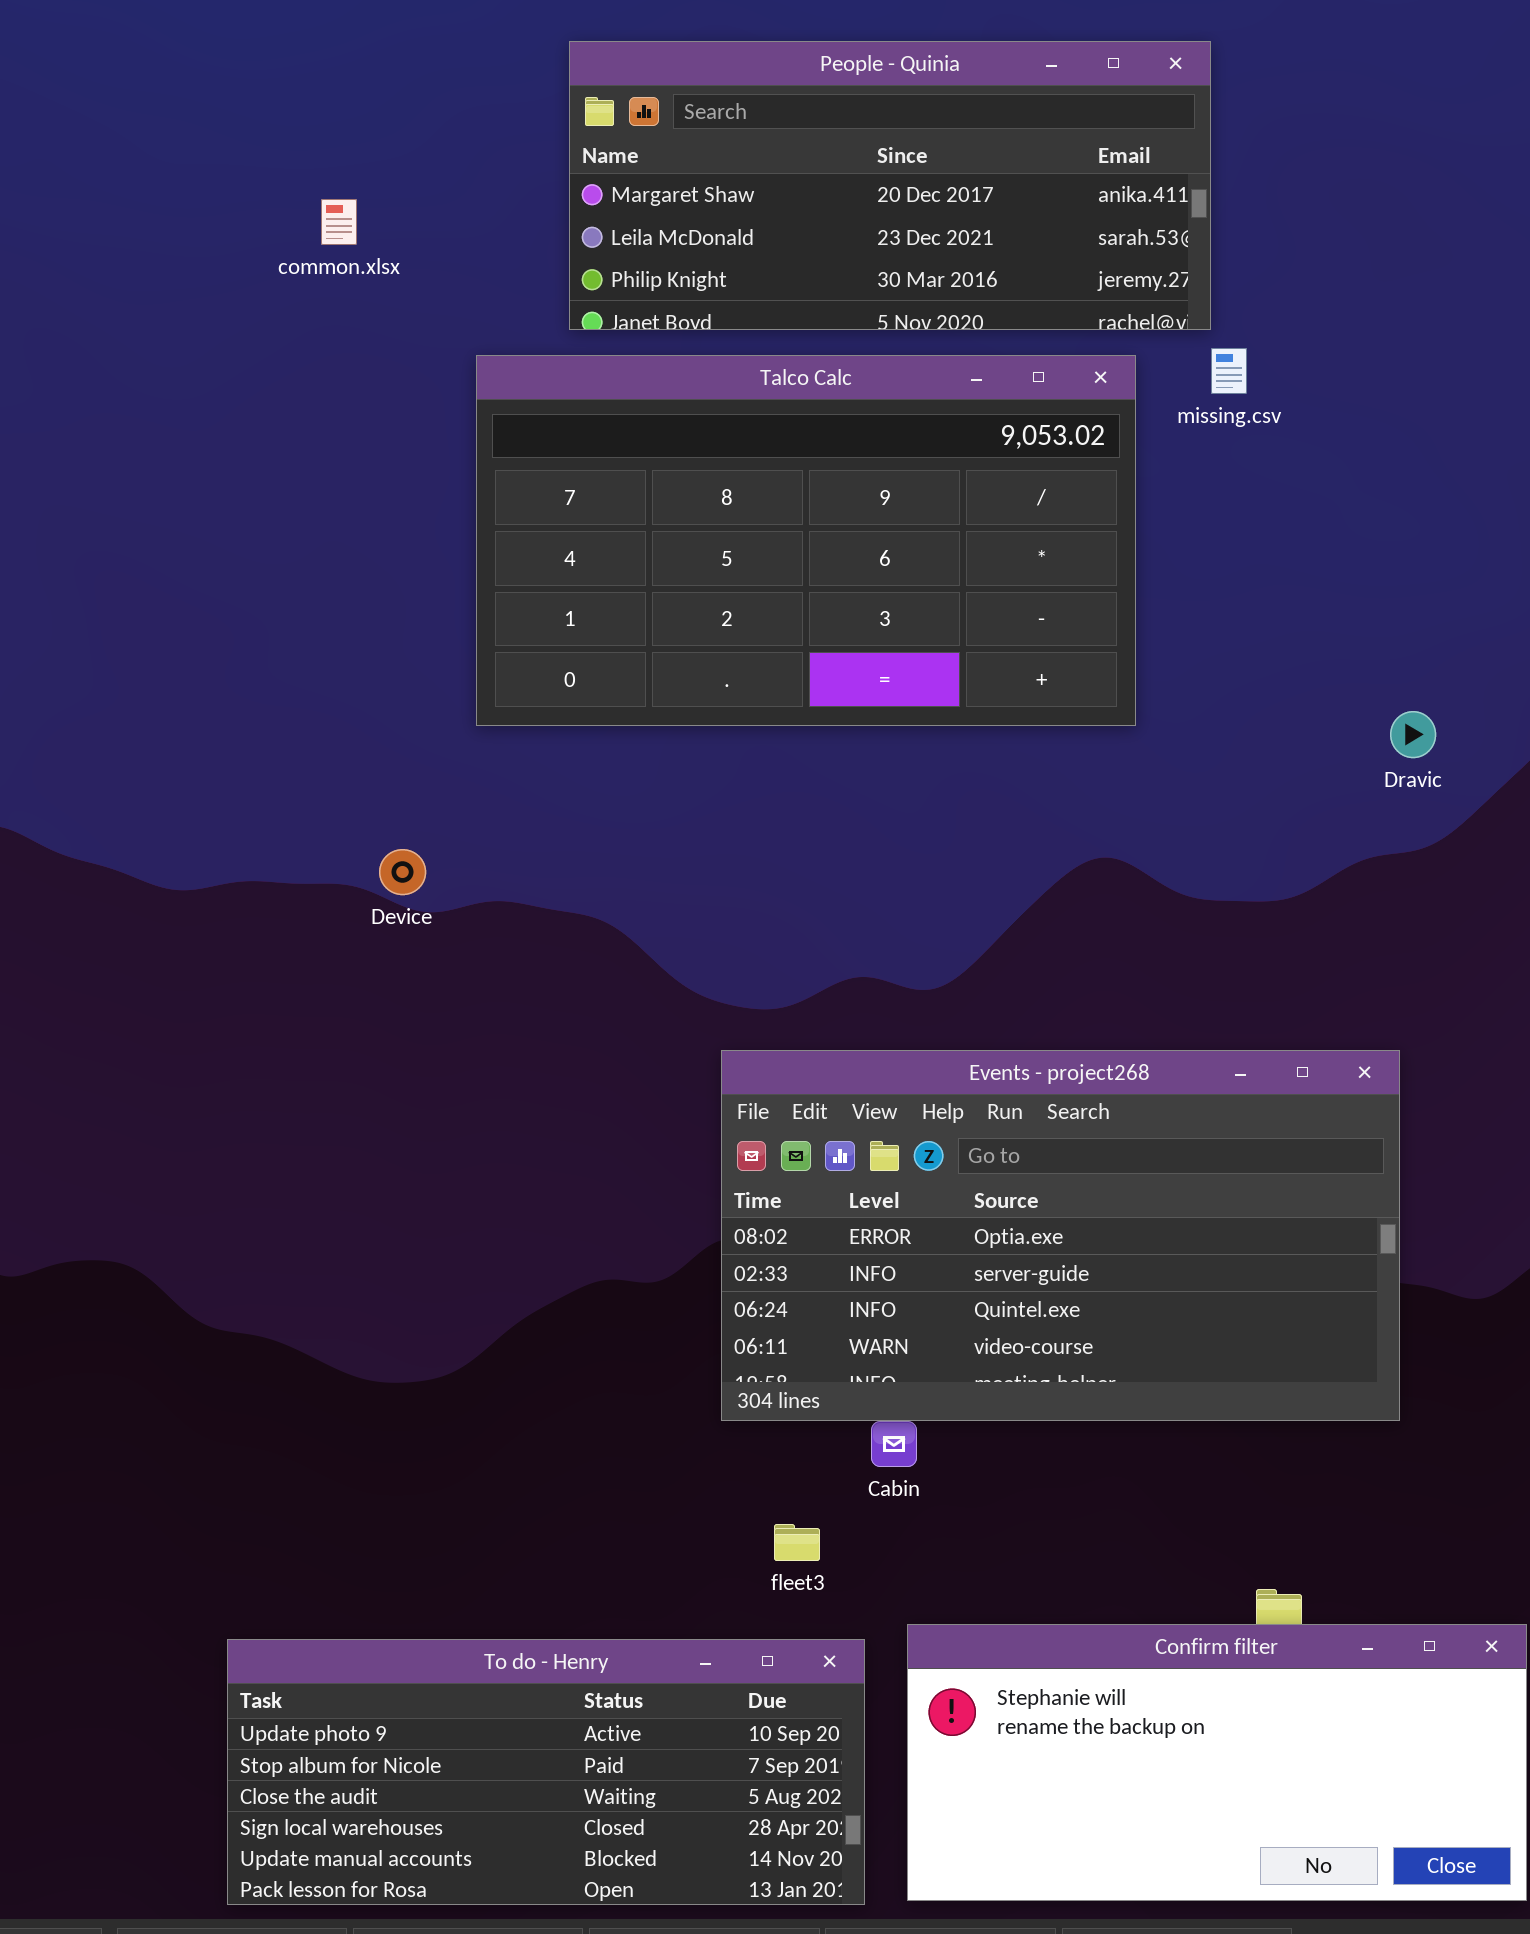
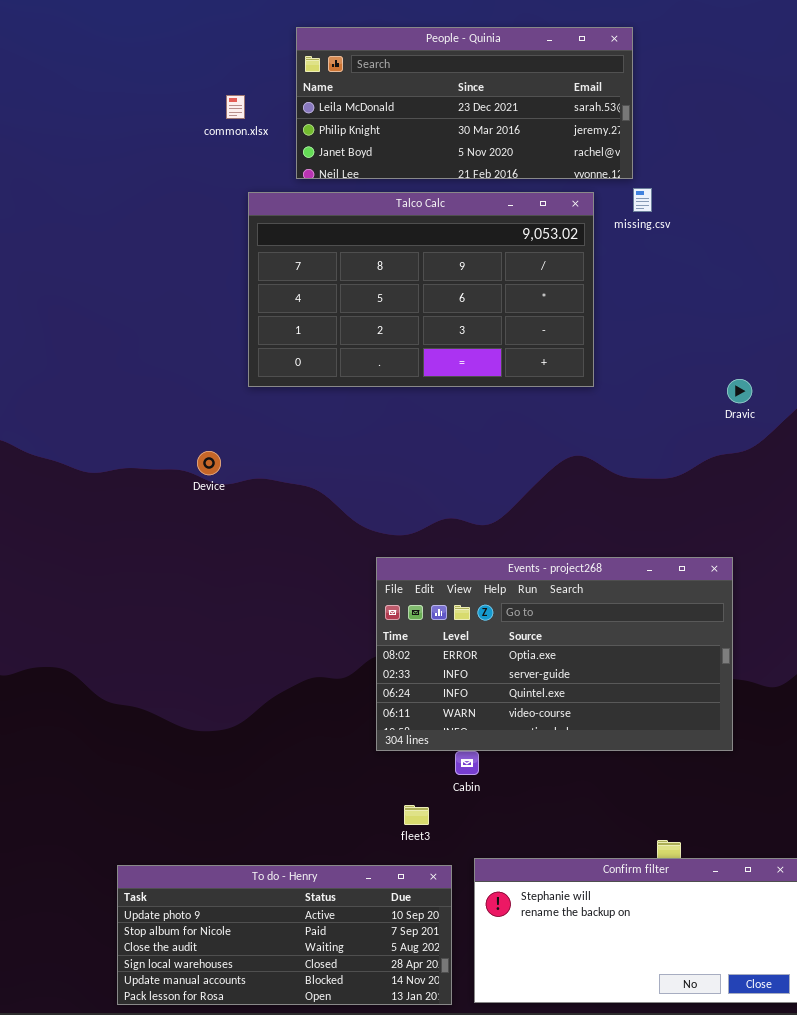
People - Quinia: [569,41,1211,330] -> [296,27,633,179], scrolled down 1 row
common.xlsx: [321,199,357,245] -> [226,95,245,119], moved

